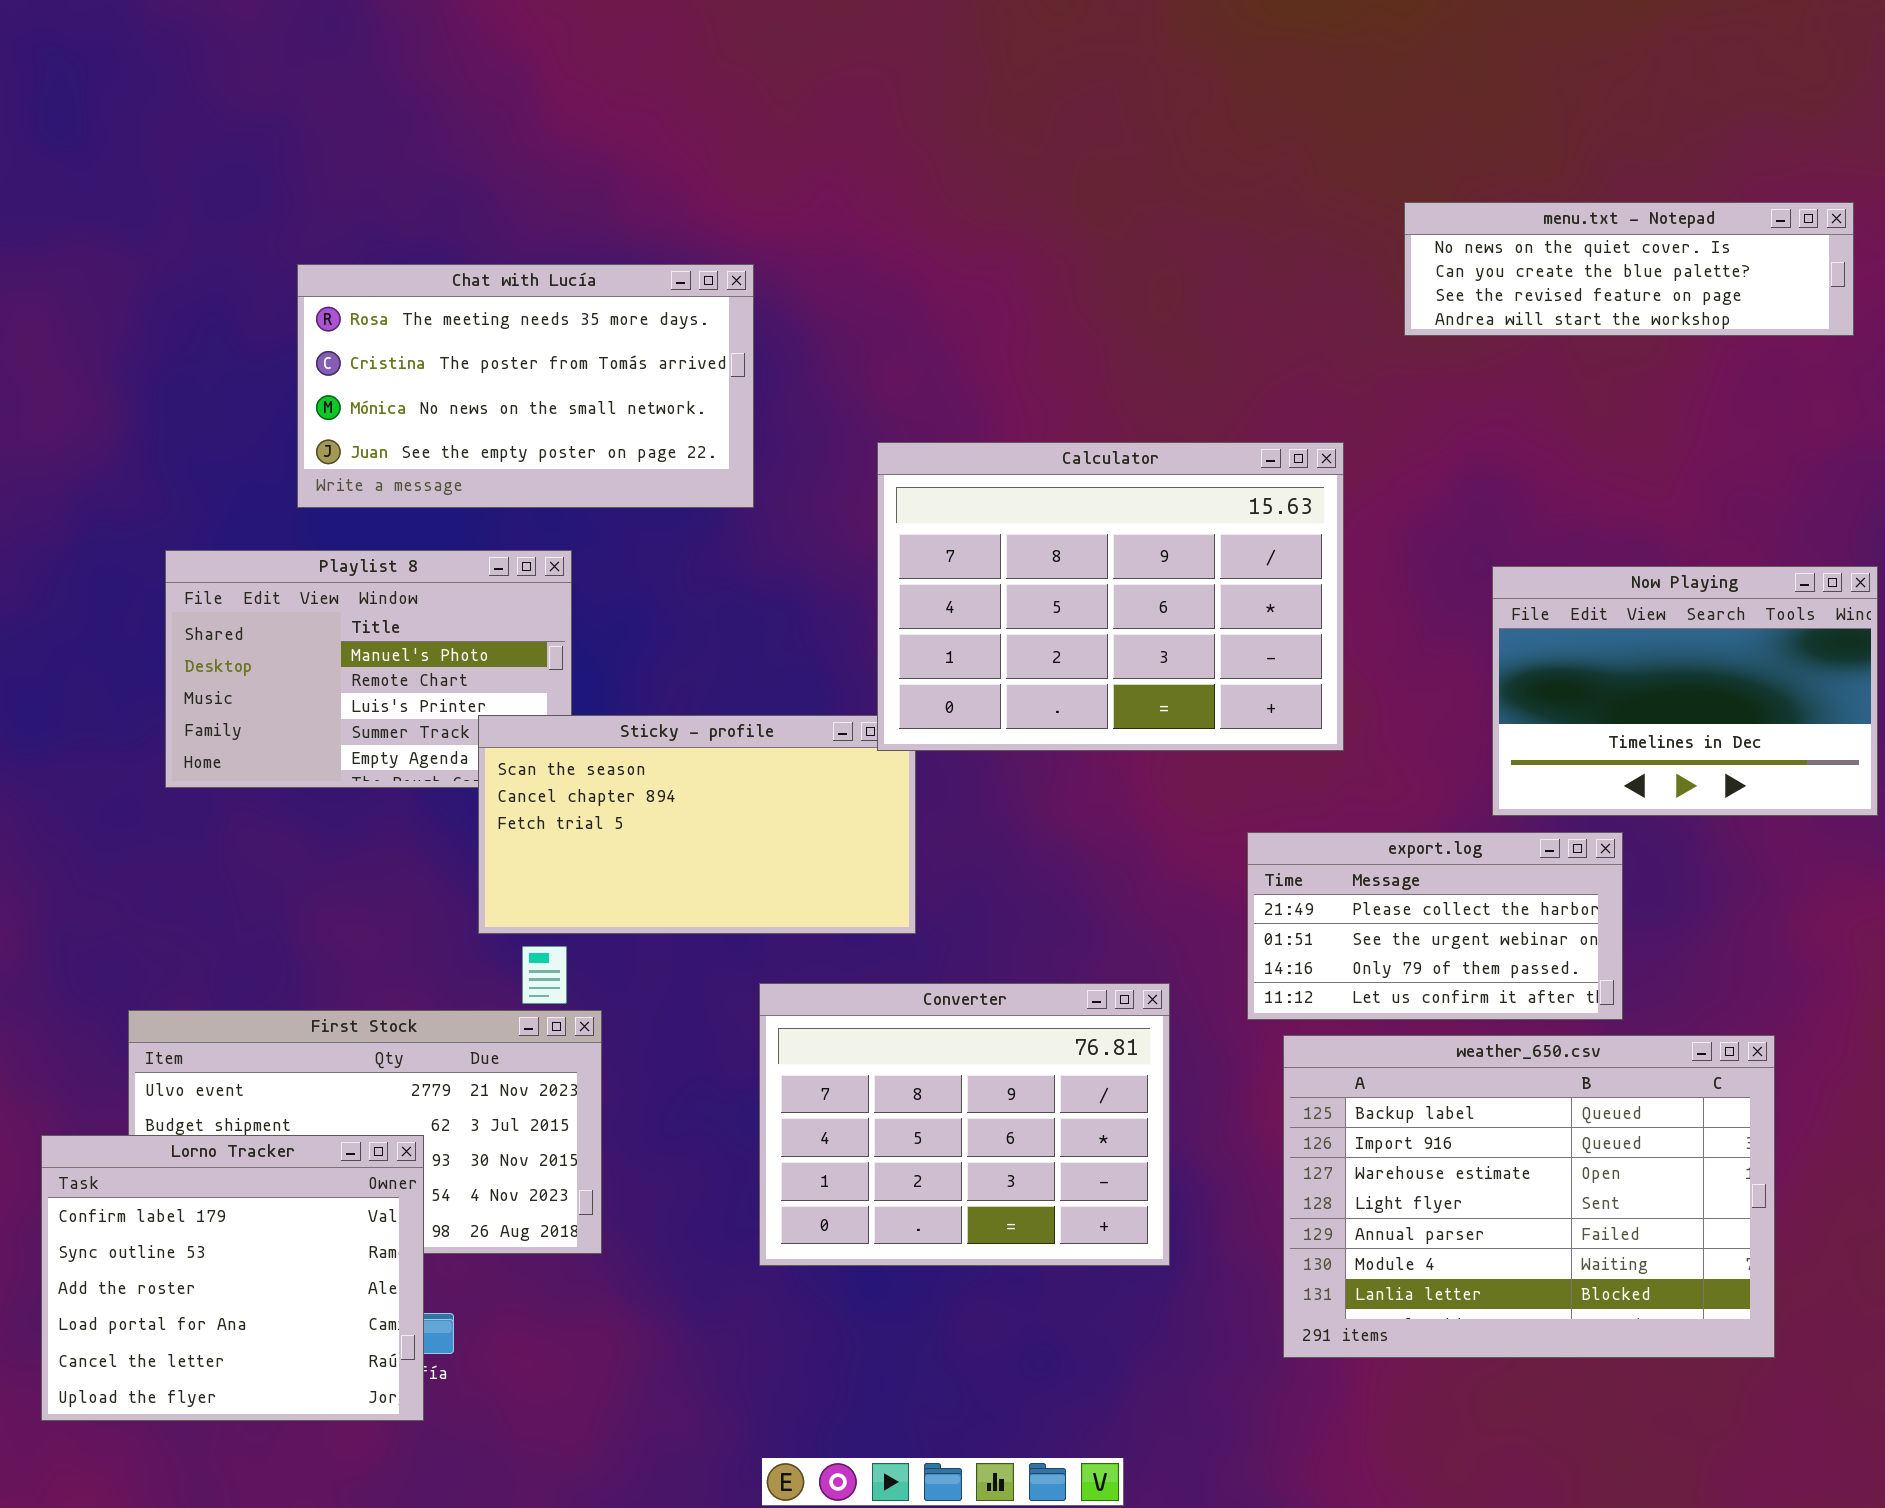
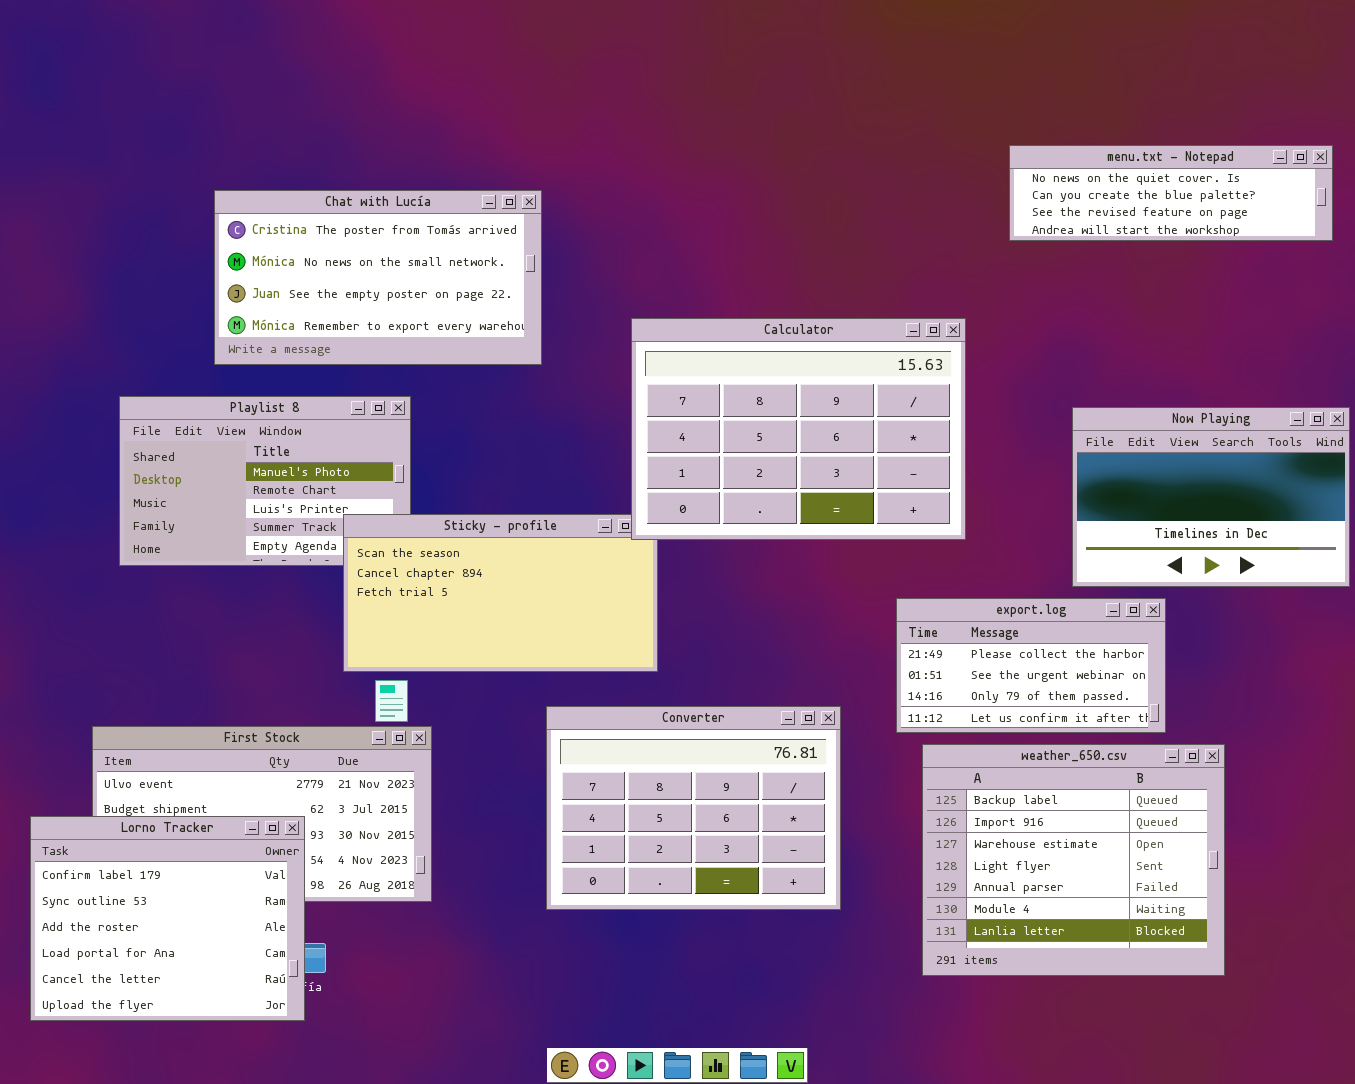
Chat with Lucía: [297,264,754,508] -> [214,190,542,365], scrolled down 1 row
weather_650.csv: [1283,1035,1775,1358] -> [922,744,1225,976], resized

